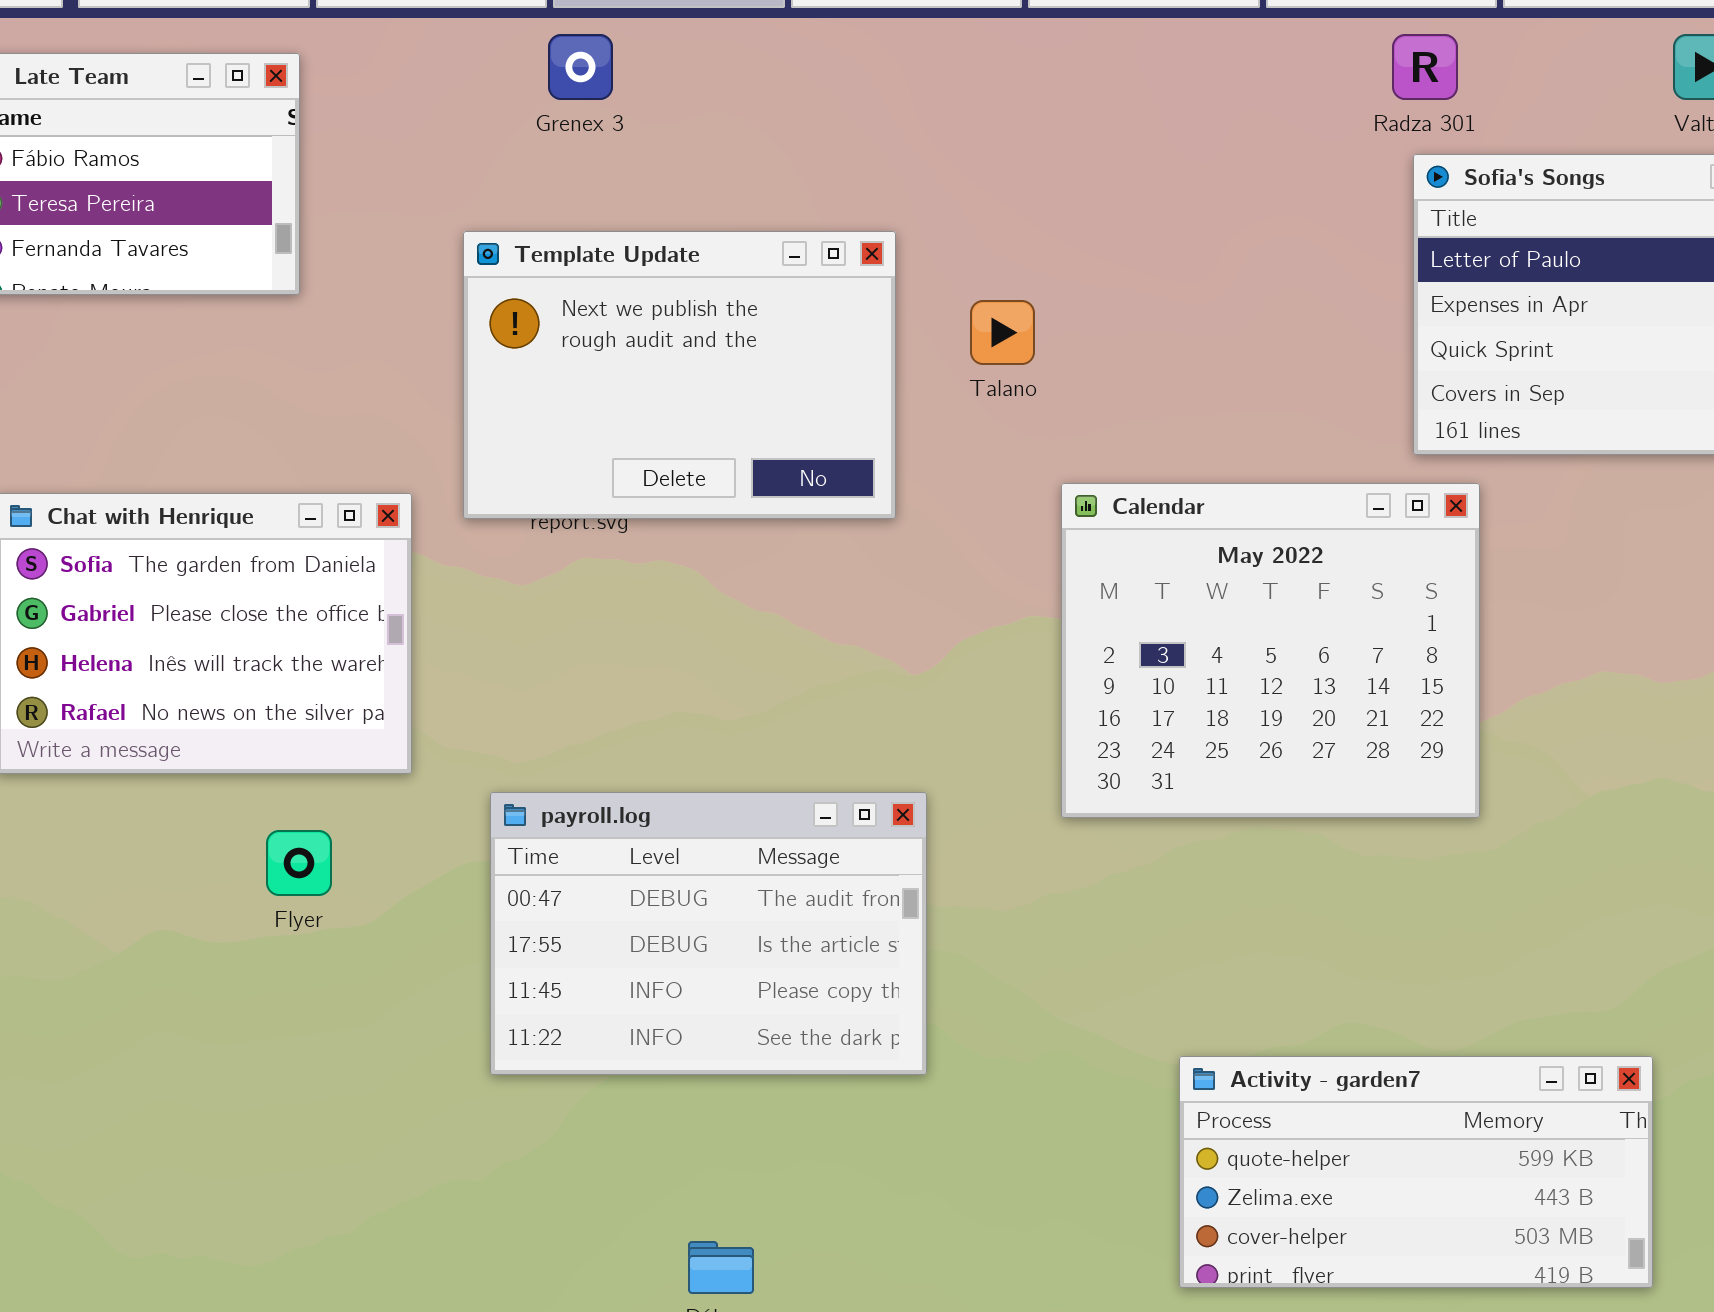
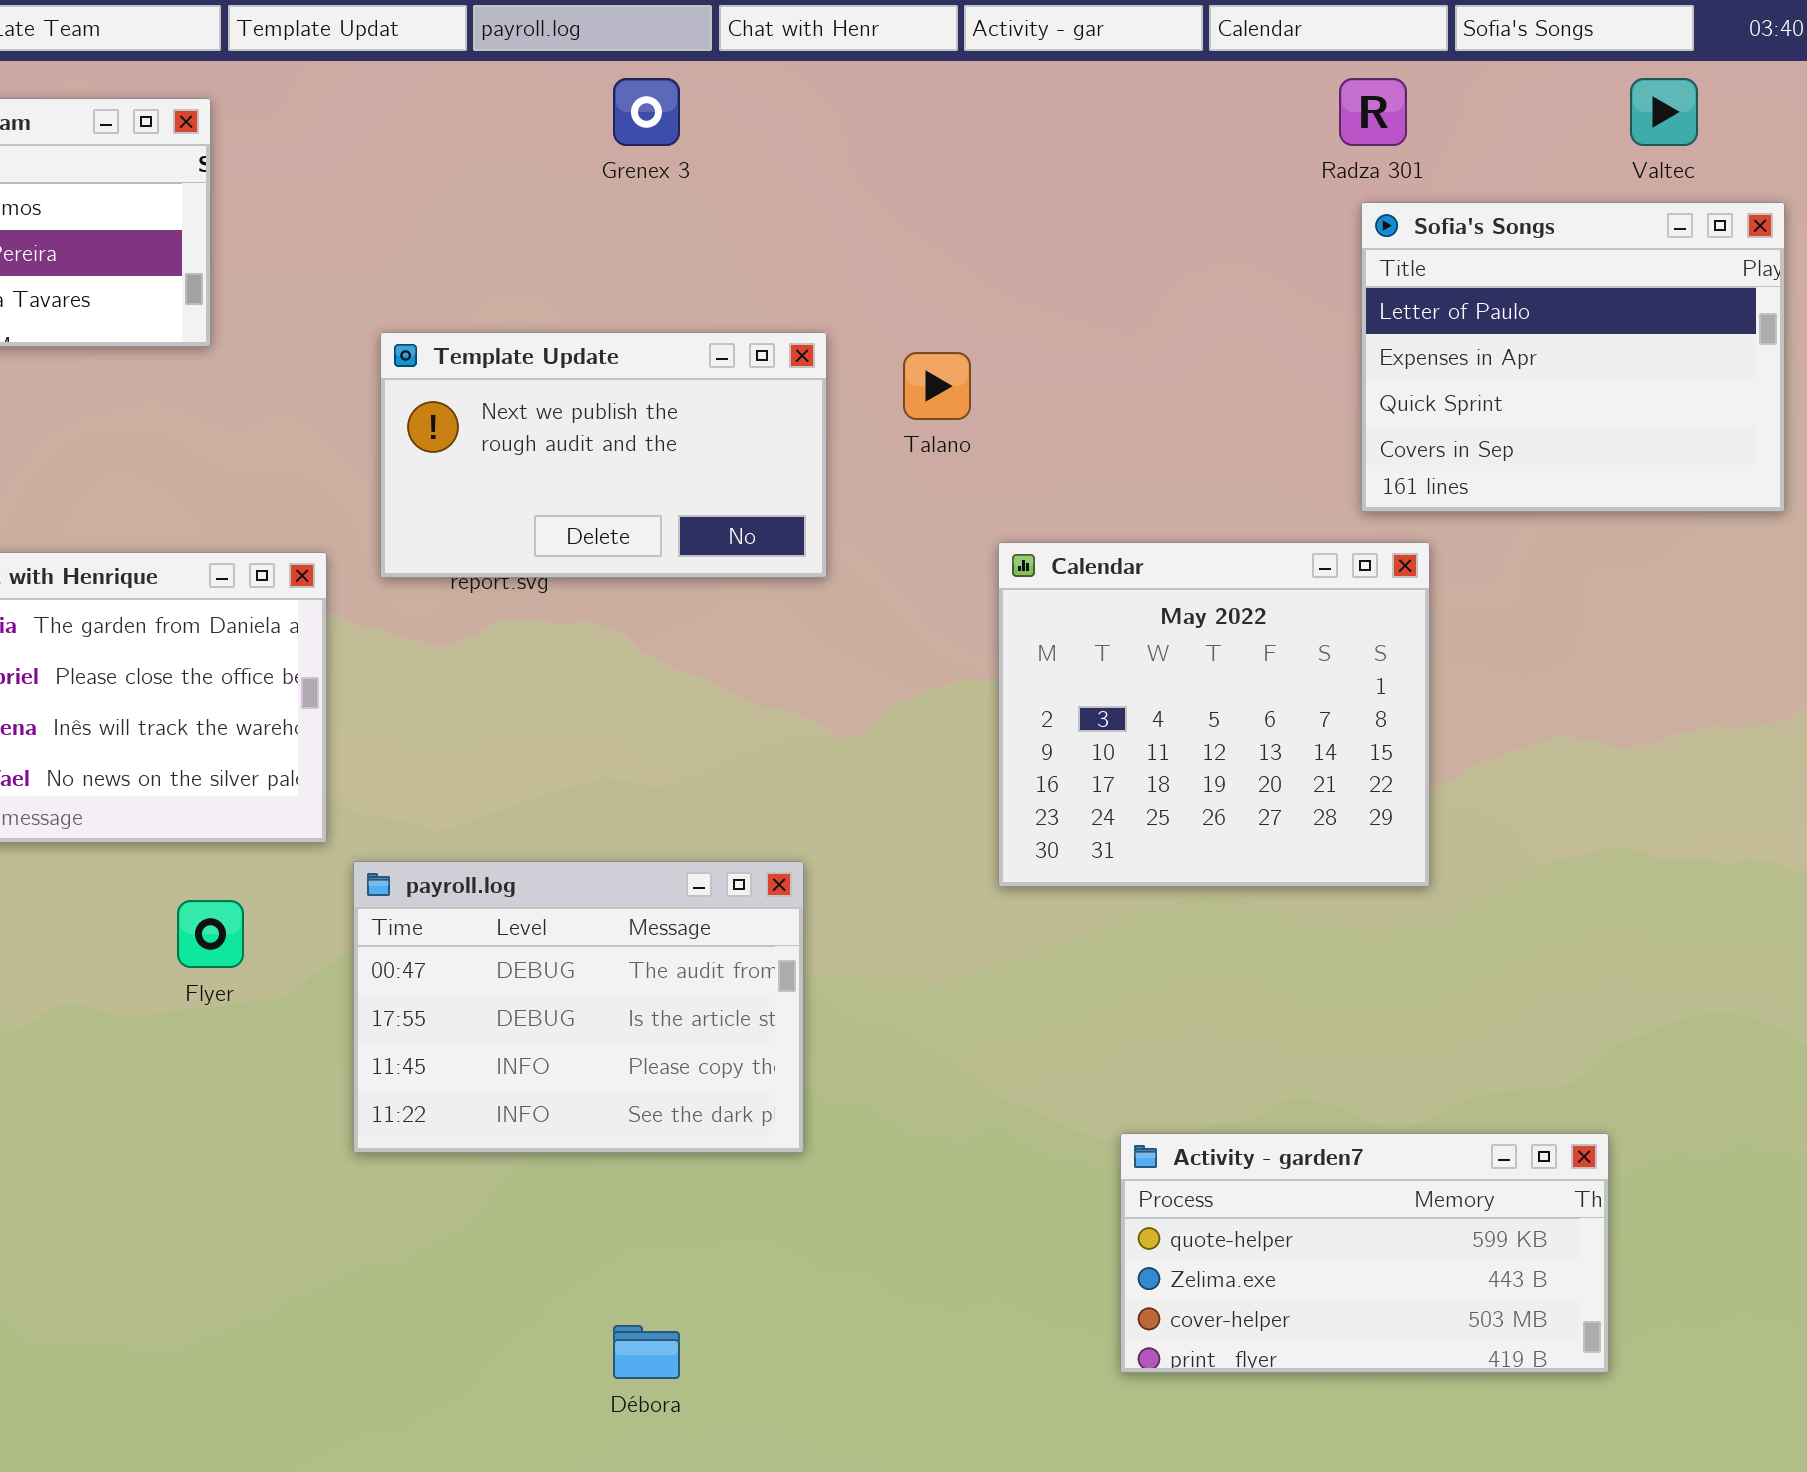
Grenex 3: [548,34,613,100] -> [613,78,680,146], moved
Template Update: [463,231,896,519] -> [380,332,827,578], resized
payroll.log: [490,792,927,1075] -> [353,861,804,1153], moved

